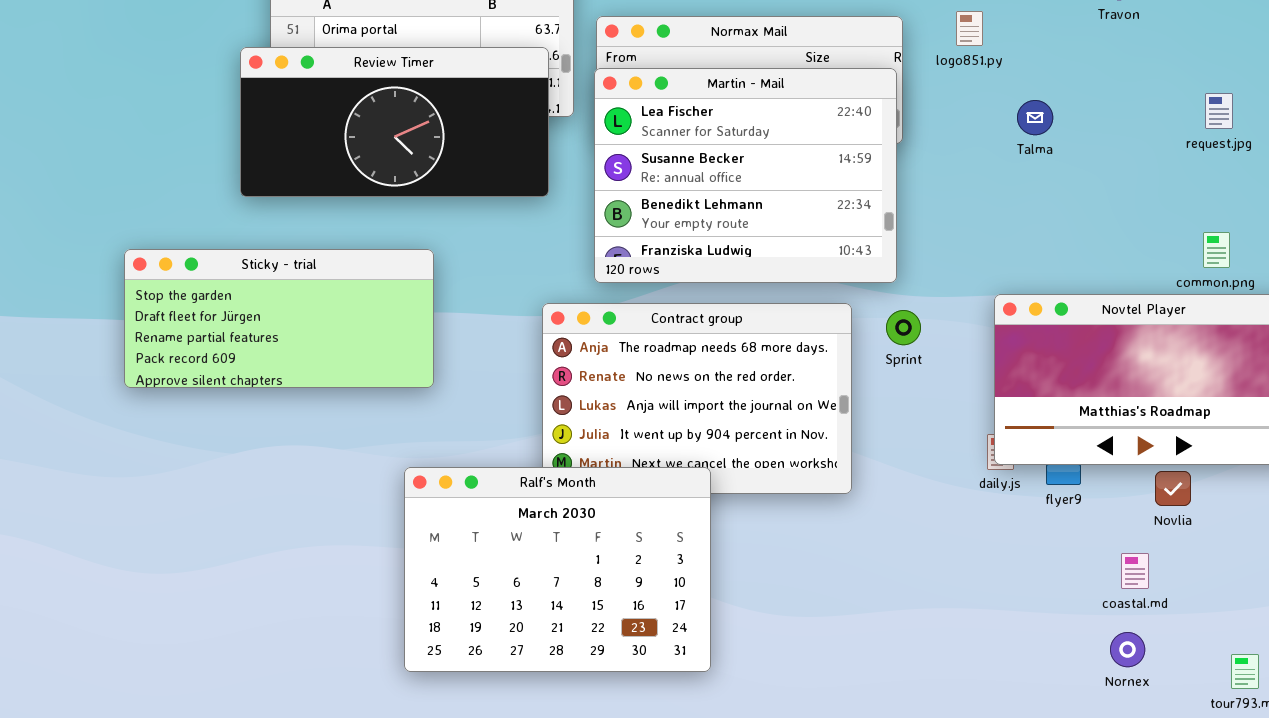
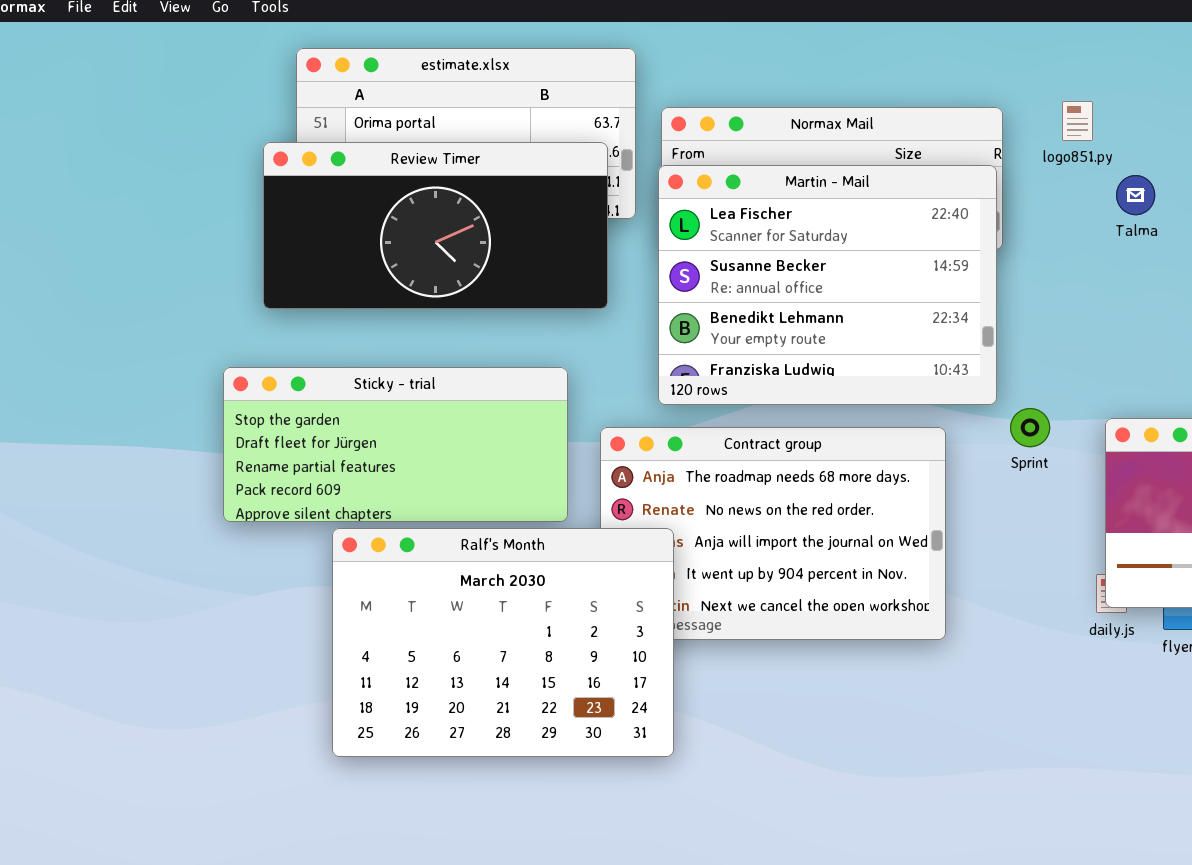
Talma: [1017,100,1053,135] -> [1116,175,1155,215], moved
Sticky - trial: [124,249,434,388] -> [223,367,568,522], moved
Sprint: [886,310,921,345] -> [1010,408,1050,447], moved
Ralf's Month: [404,467,711,672] -> [332,528,674,757], moved

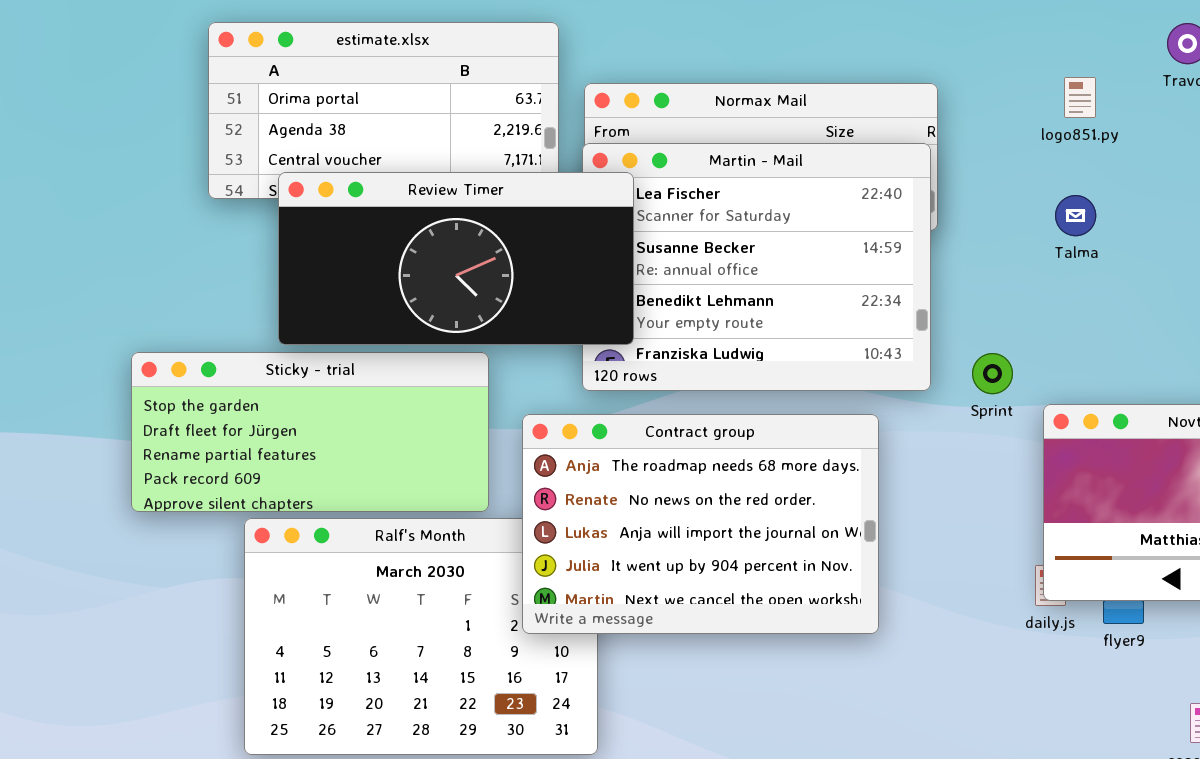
logo851.py: [1062,101,1093,141] -> [1064,77,1096,118], moved
Review Timer: [263,142,608,309] -> [278,172,634,345], moved
Talma: [1116,175,1155,215] -> [1055,195,1096,236], moved
Sprint: [1010,408,1050,447] -> [972,353,1013,394], moved
Contract group: [600,427,946,640] -> [522,414,879,634], raised

